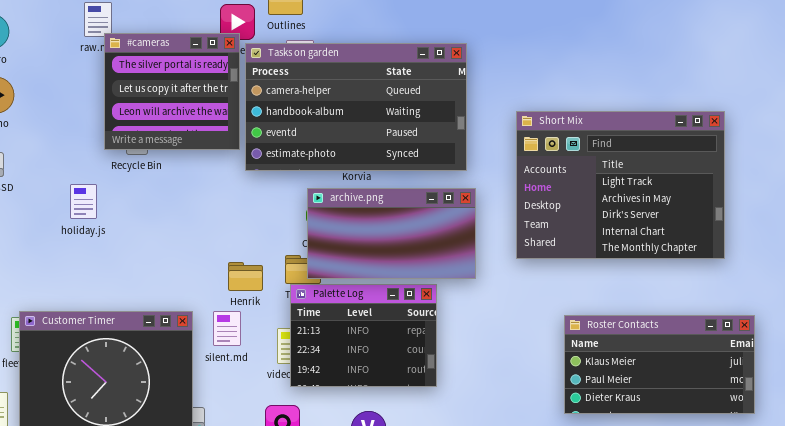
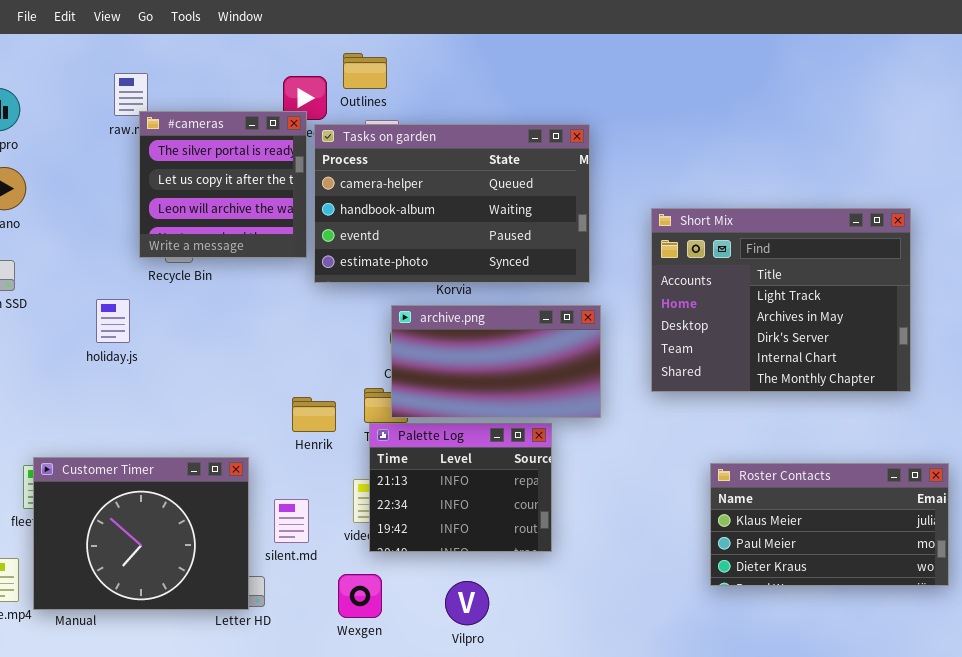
silent.md: [213,311,241,346] -> [274,499,309,543], moved

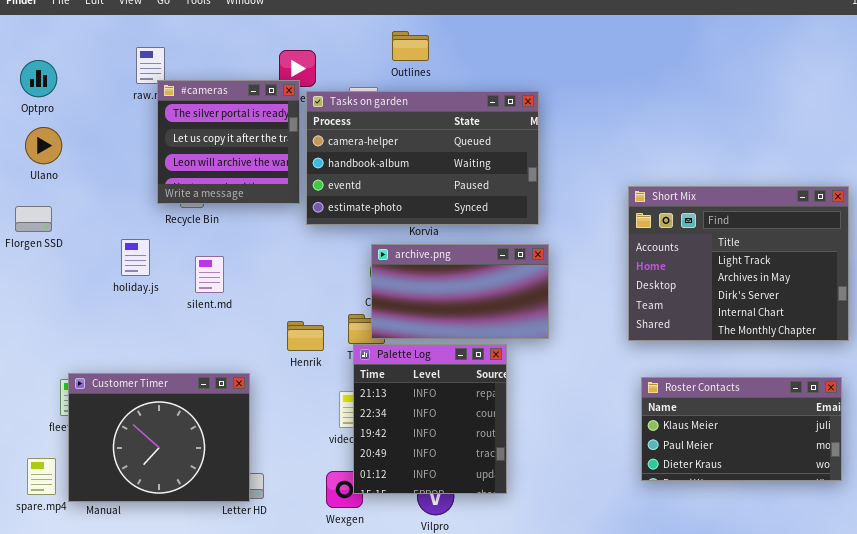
Outlines: [343,53,387,89] -> [392,31,429,61], moved
Short Mix: [651,208,911,392] -> [628,186,849,341], moved
Palette Log: [369,423,552,552] -> [353,344,507,494], resized
silent.md: [274,499,309,543] -> [195,256,224,293], moved

